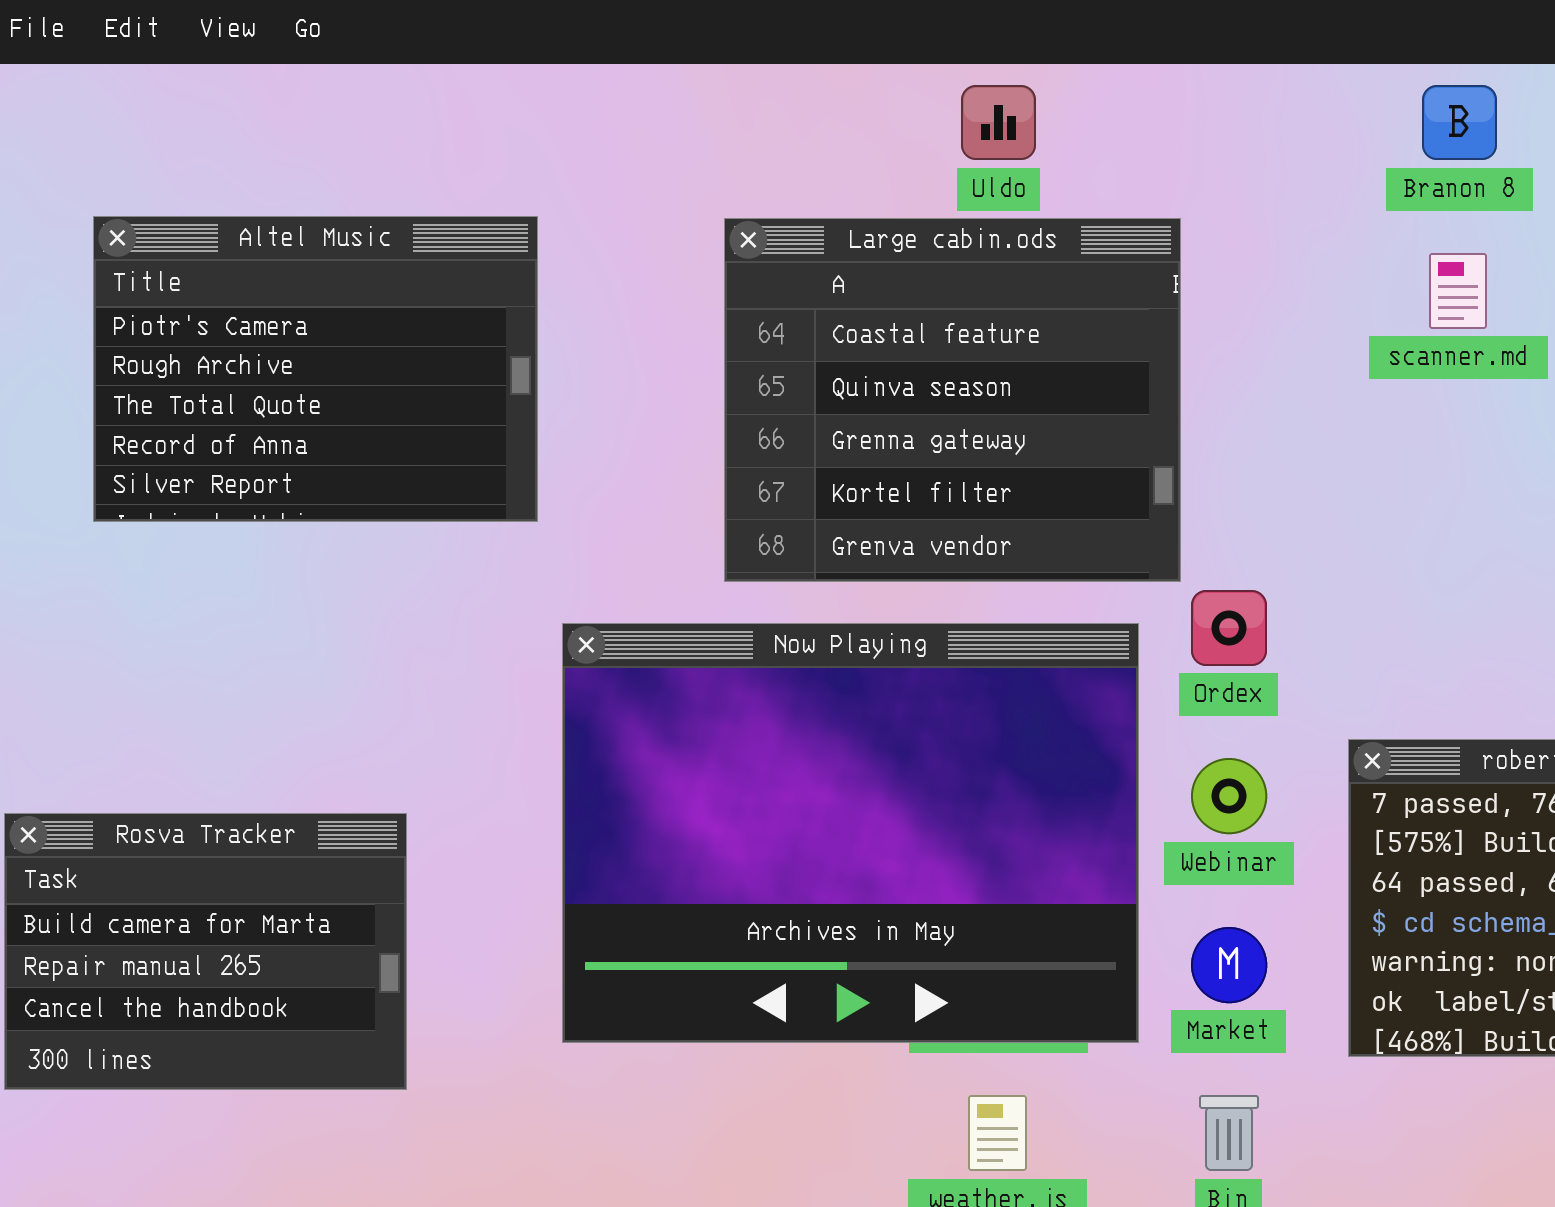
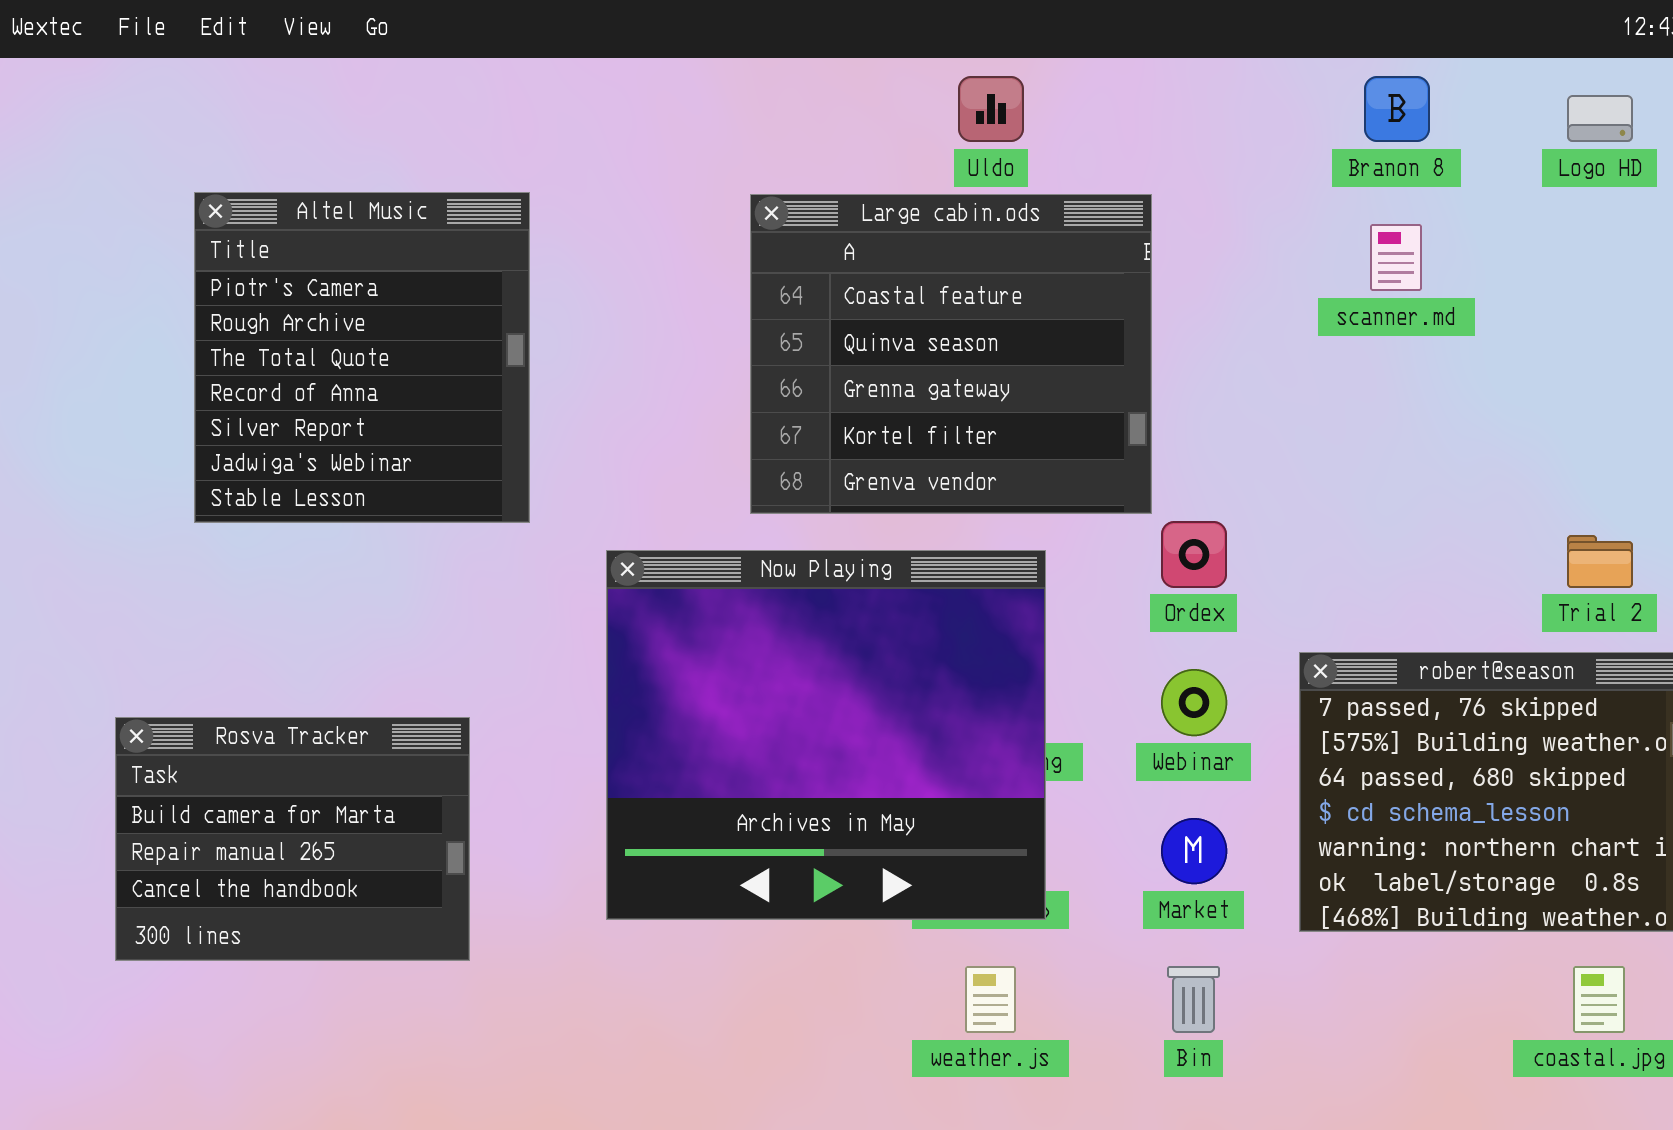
Altel Music: [93,216,538,522] -> [194,192,530,523], resized
Now Playing: [562,623,1139,1043] -> [606,550,1046,920], resized

